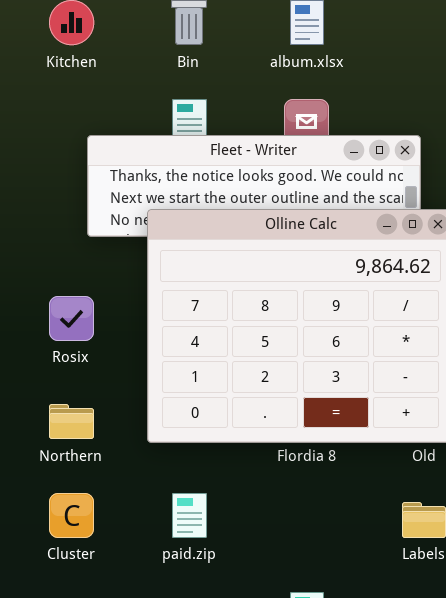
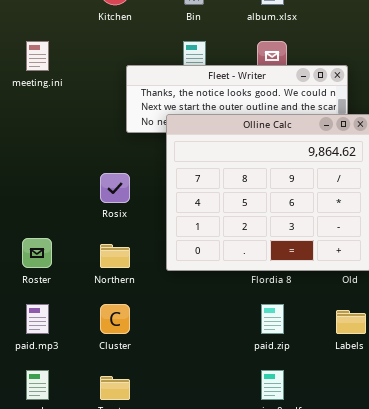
paid.zip: [172,493,207,538] -> [261,304,284,334], moved

